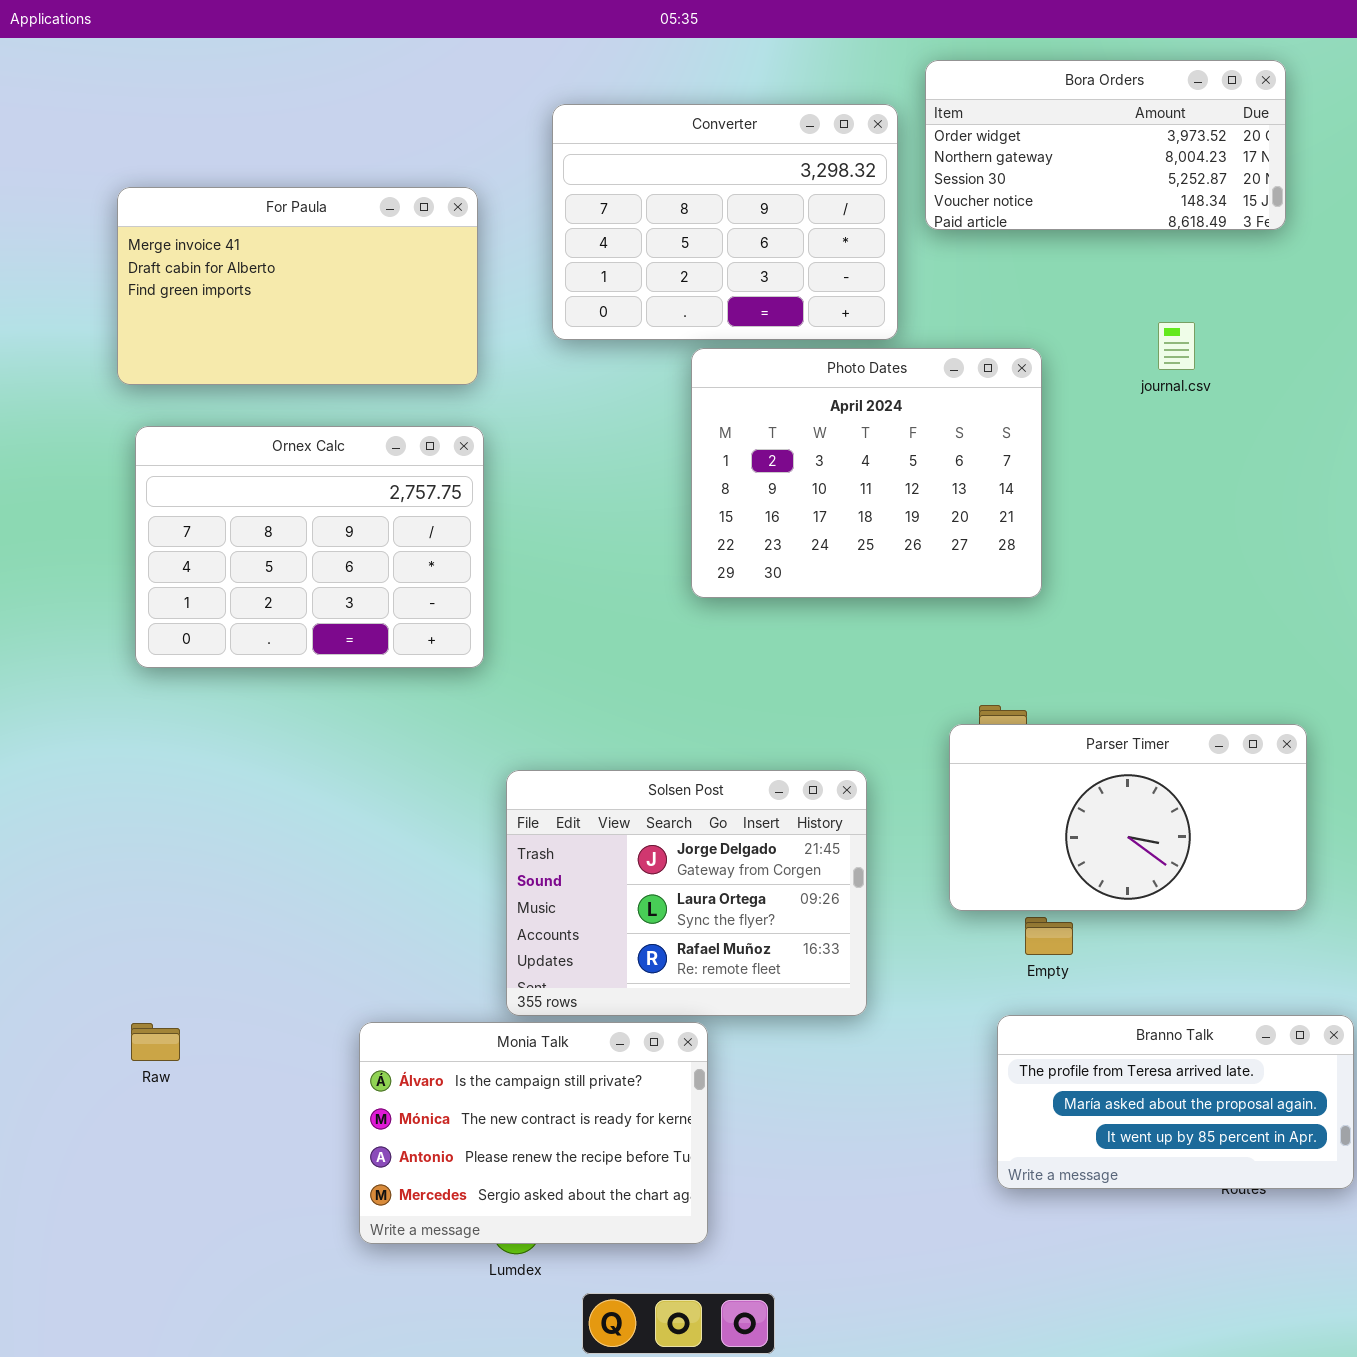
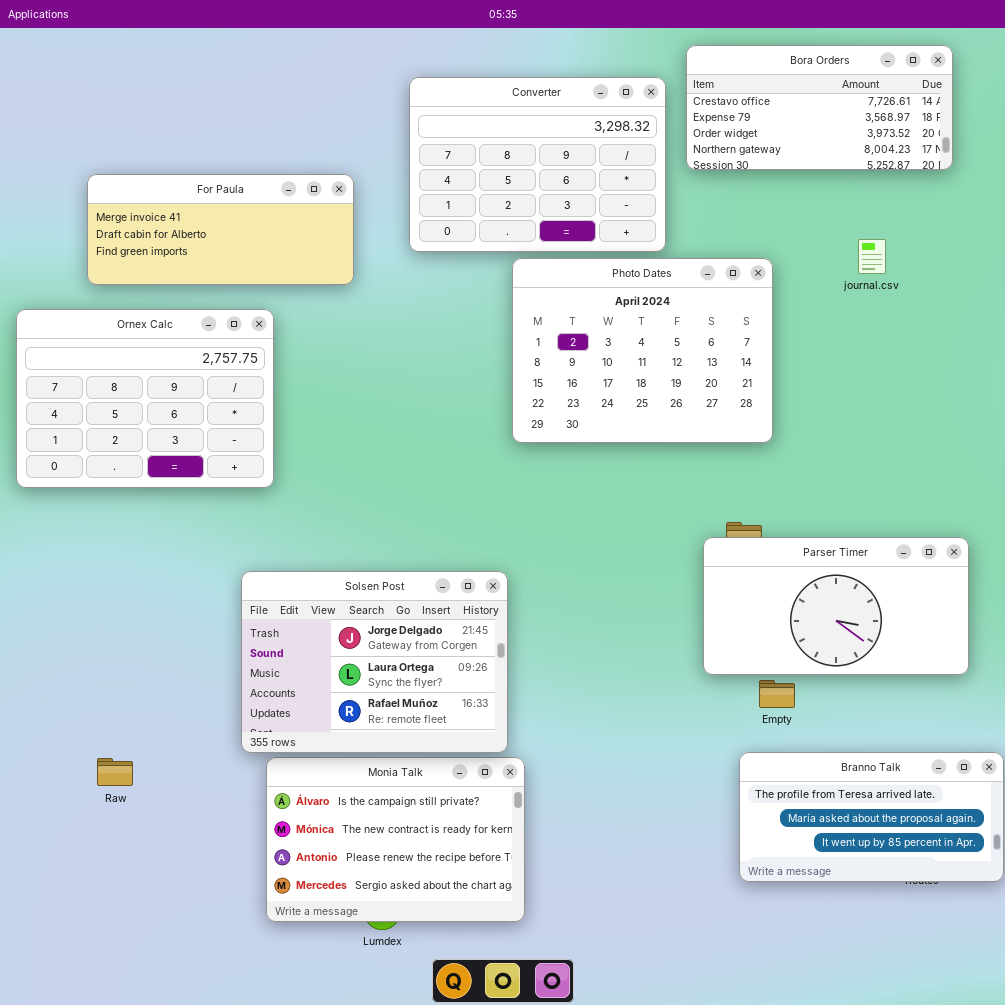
Bora Orders: [925,60,1286,230] -> [686,45,953,170], scrolled up 2 rows
For Paula: [117,187,478,385] -> [87,174,354,285], resized
Ornex Calc: [135,426,484,668] -> [16,309,274,488], moved
Solsen Post: [506,770,867,1016] -> [241,571,508,753], moved

